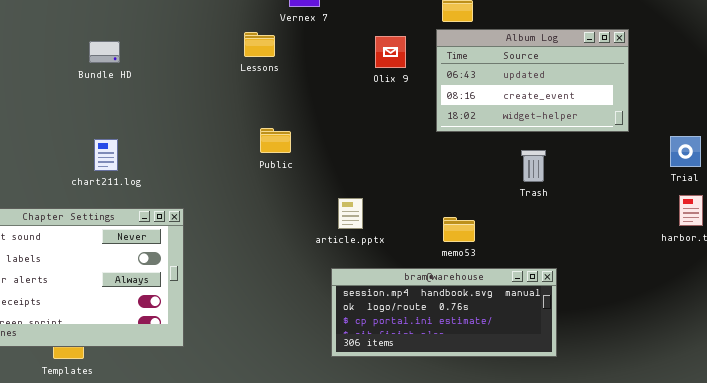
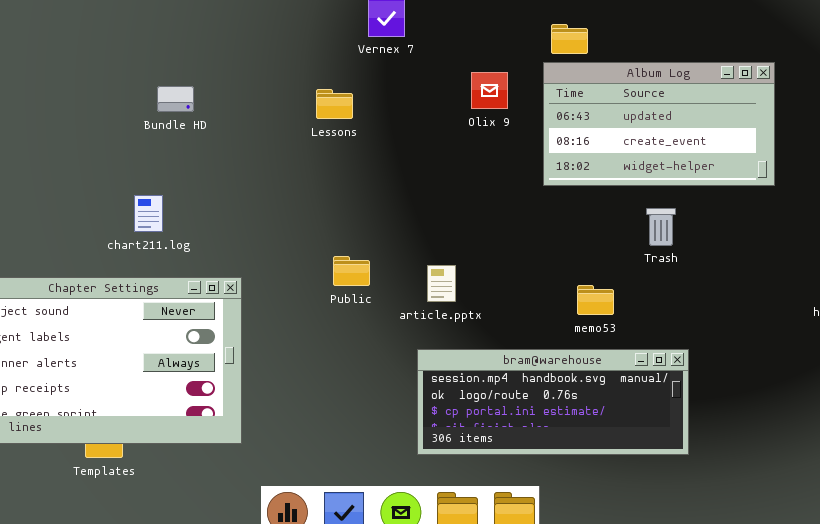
Lessons: [244,32,275,57] -> [316,89,353,119], moved
Bundle HD: [89,41,120,63] -> [157,86,194,112], moved
Public: [260,128,291,153] -> [333,256,370,286], moved
memo53: [443,217,475,242] -> [577,285,614,315], moved

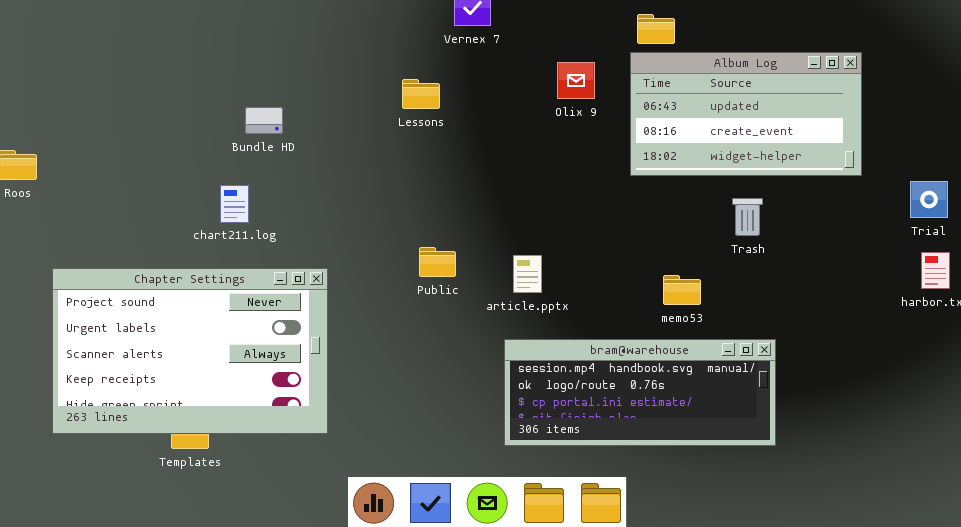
Bundle HD: [157,86,194,112] -> [245,107,283,134], moved

